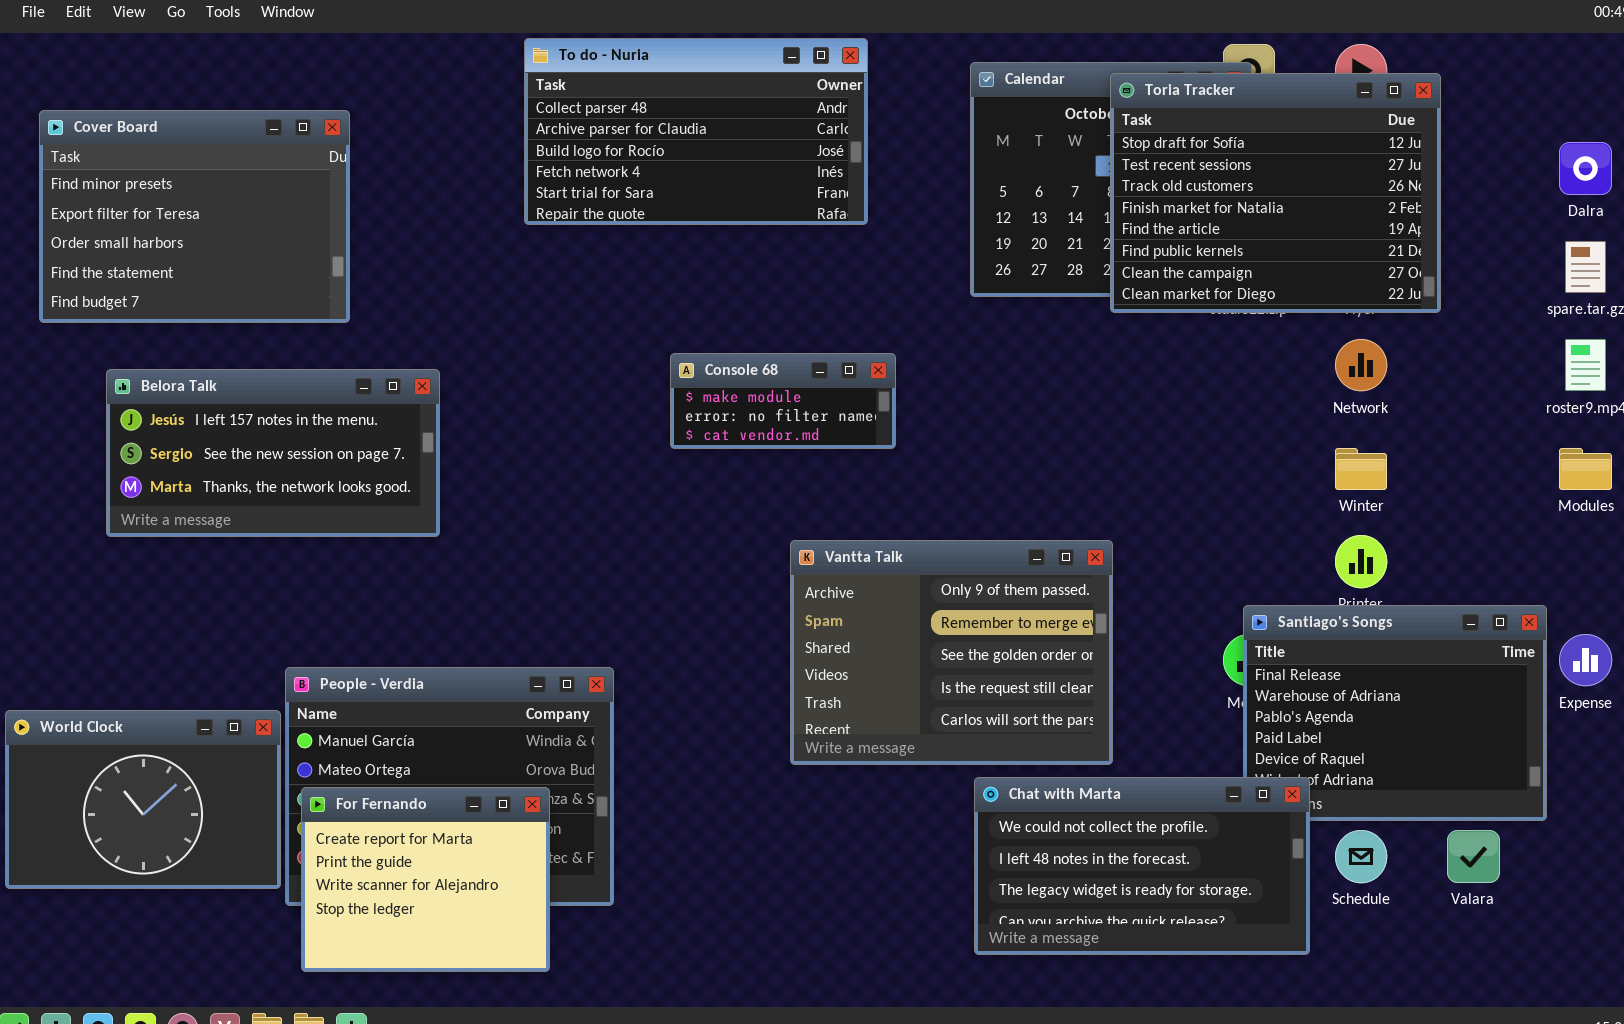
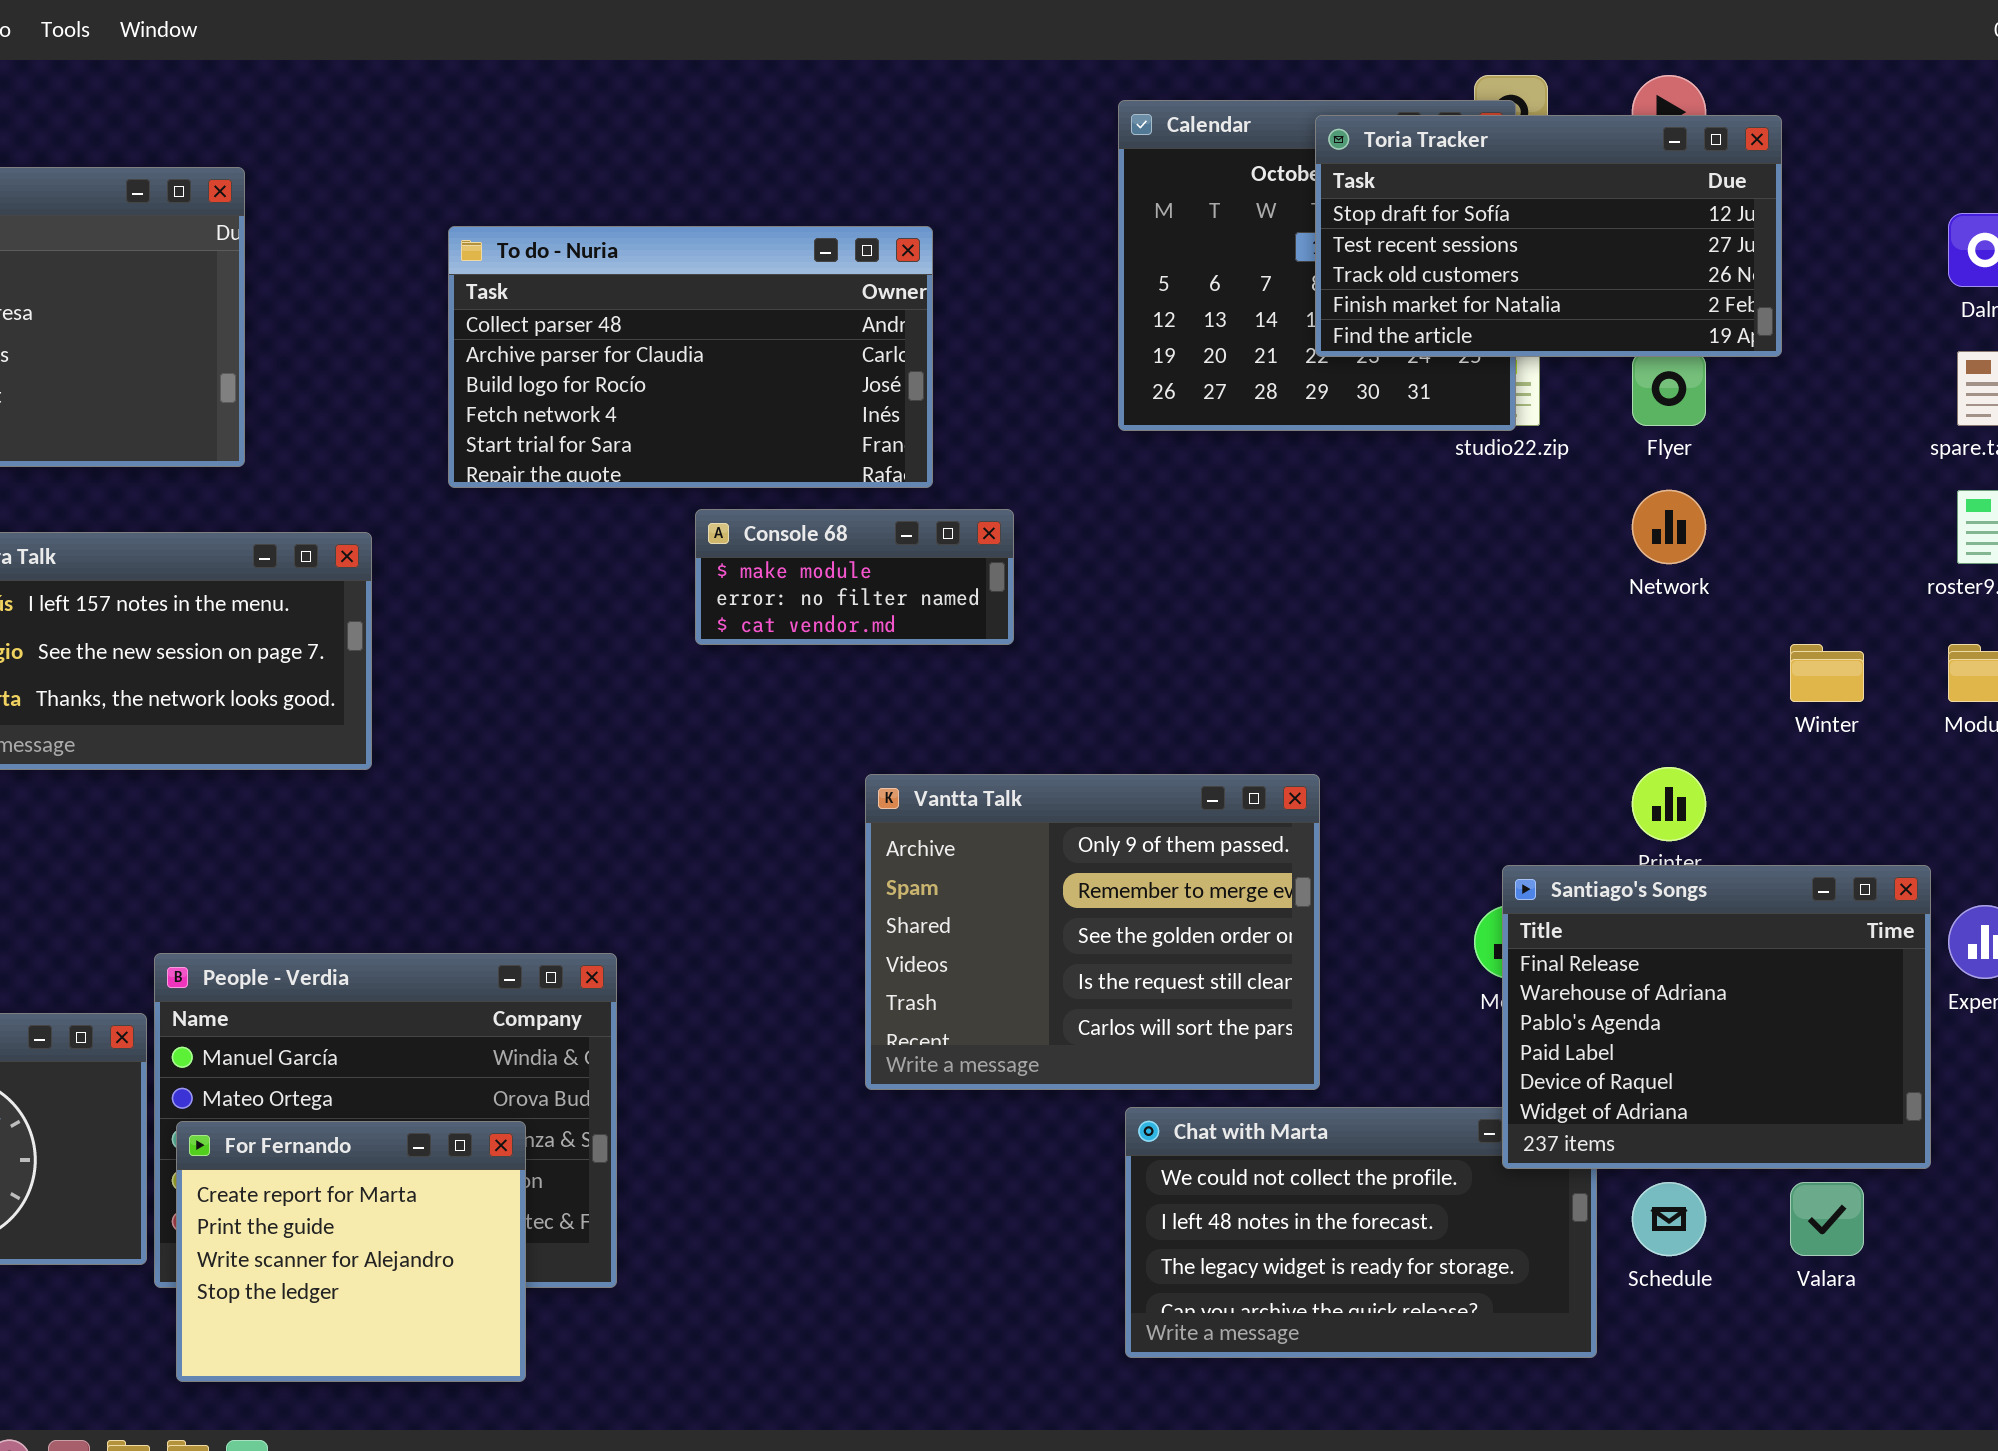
To do - Nuria: [524,38,868,225] -> [448,226,933,488], moved
Toria Tracker: [1110,73,1441,313] -> [1315,115,1782,357], resized
Winter: [1335,448,1387,490] -> [1790,644,1864,702], moved
Santiago's Songs: [1243,605,1547,821] -> [1502,865,1931,1169], raised

